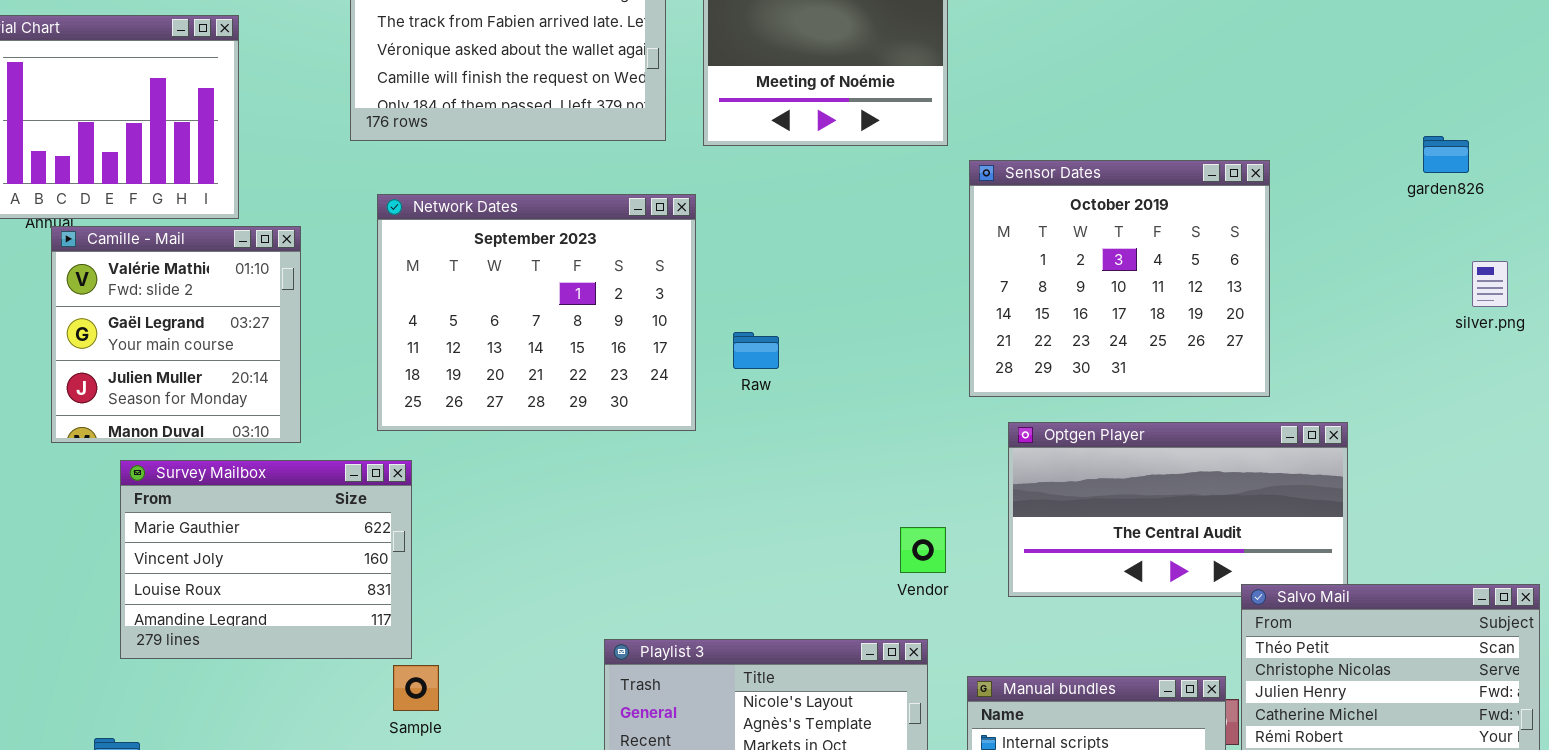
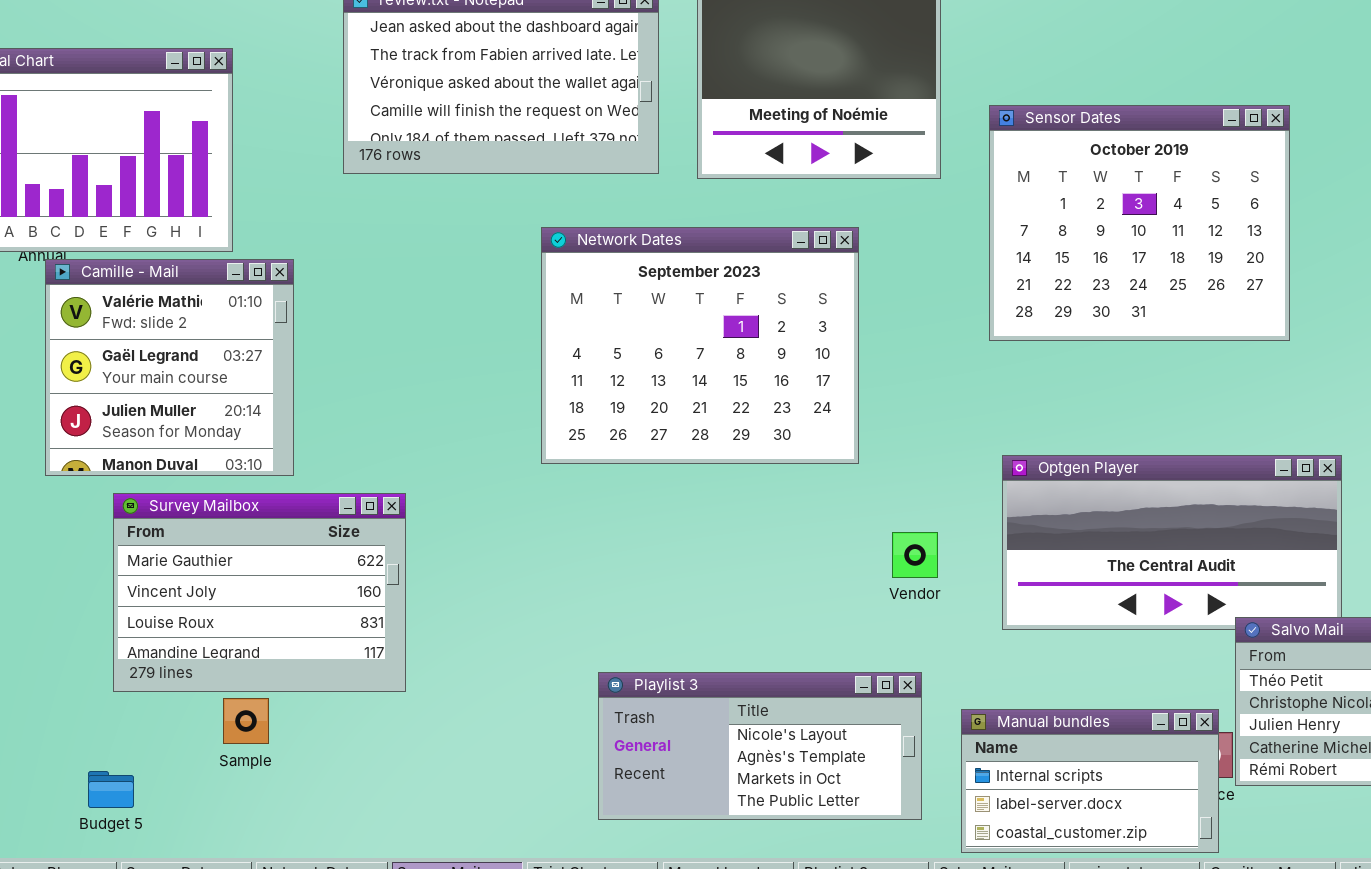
Sensor Dates: [969,160,1270,397] -> [989,105,1290,341], moved
Network Dates: [377,194,696,431] -> [541,227,859,464], moved
Vendor: [900,527,946,573] -> [892,532,938,578], moved
Sample: [393,665,439,711] -> [223,698,269,744], moved

